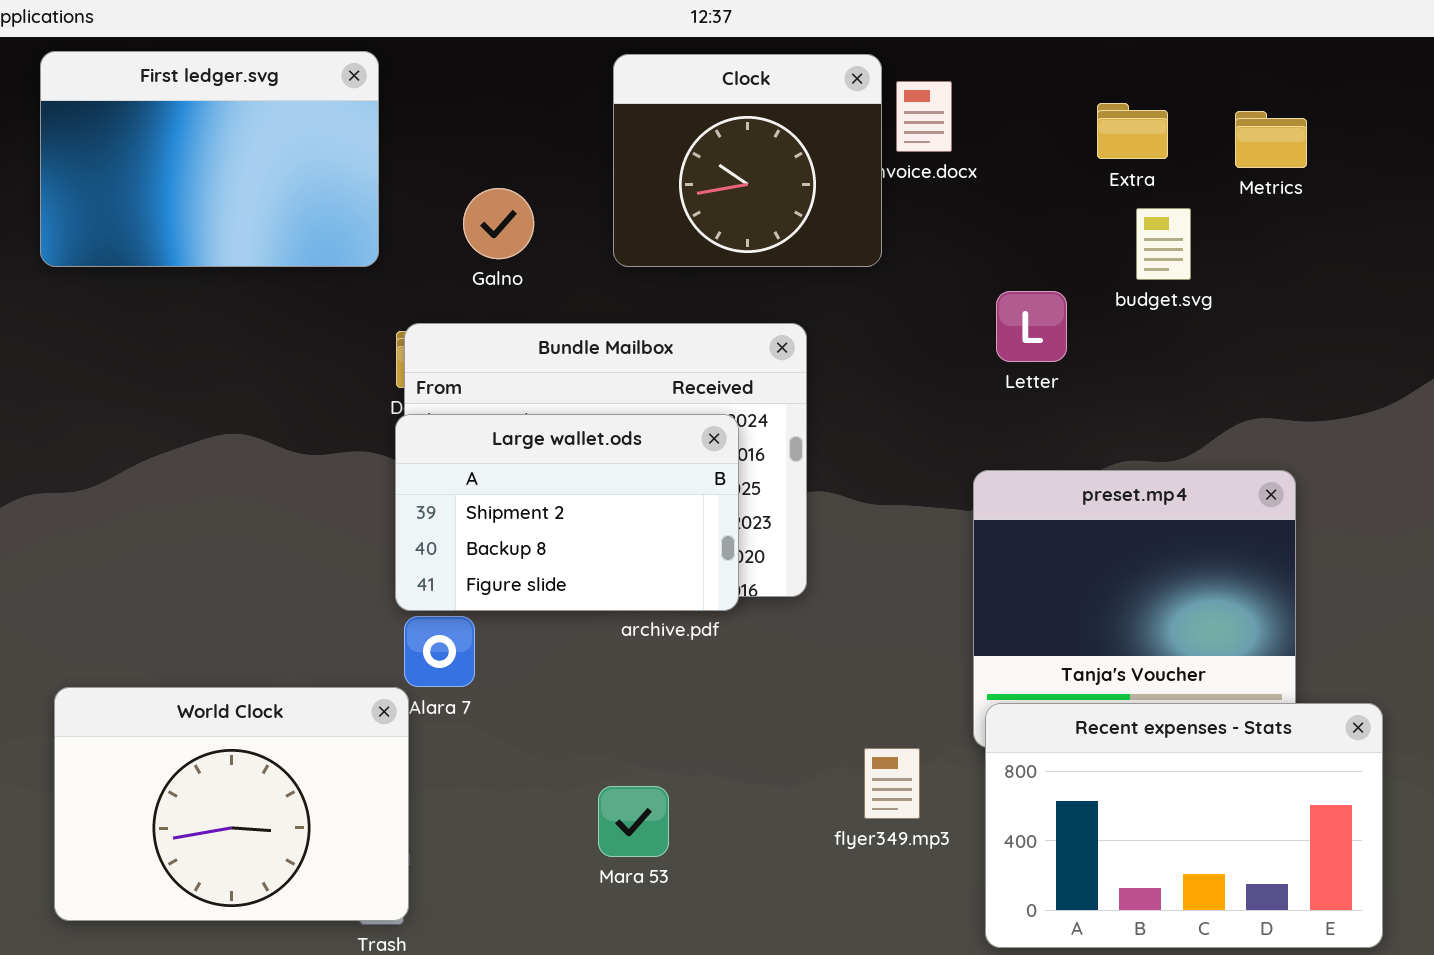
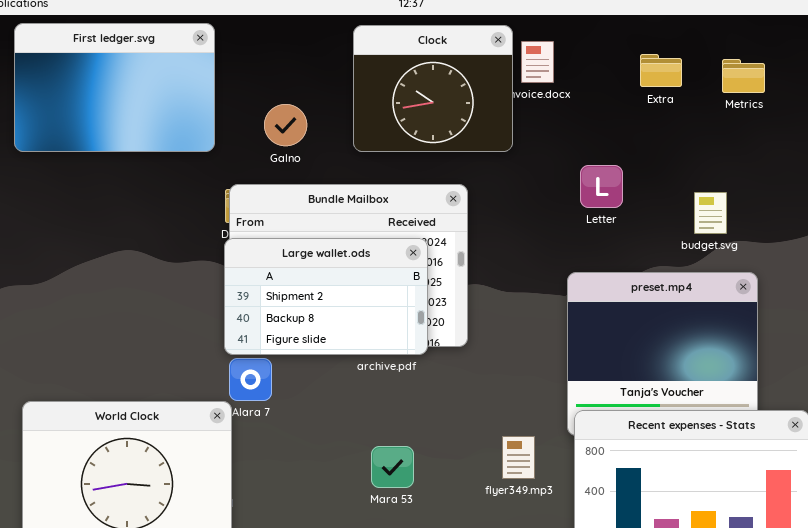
budget.svg: [1136,208,1191,280] -> [694,192,727,234], moved
Mara 53: [598,786,669,857] -> [371,446,414,488], moved

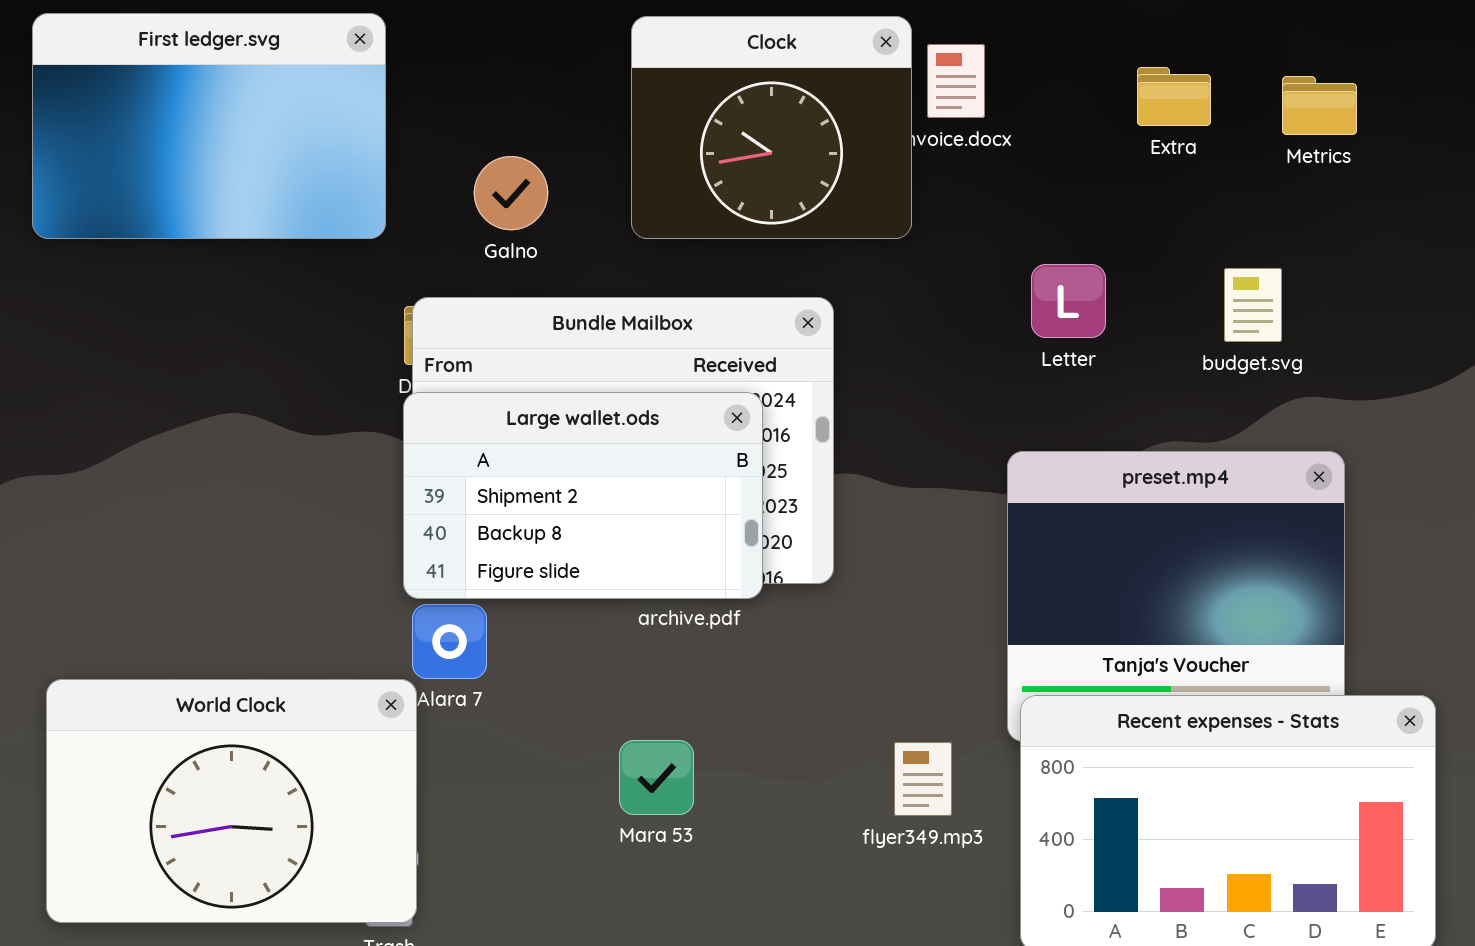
budget.svg: [694,192,727,234] -> [1224,268,1282,342], moved
Mara 53: [371,446,414,488] -> [619,740,694,815], moved

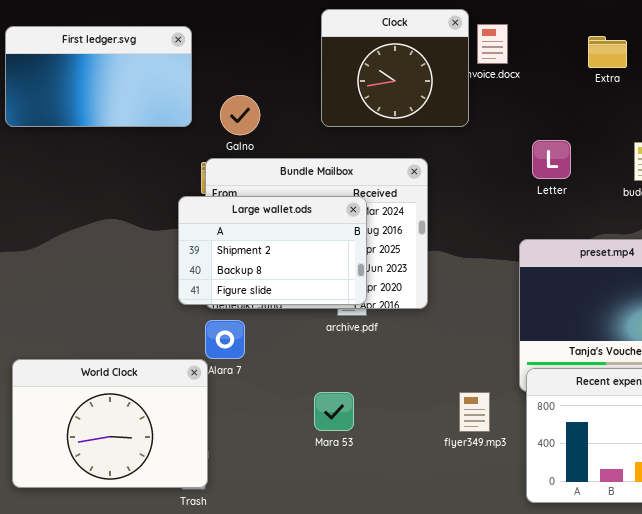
First ledger.svg: [32,13,386,239] -> [5,26,192,127], resized
Galno: [474,156,548,230] -> [220,95,260,135], moved
Large wallet.ods: [403,392,763,599] -> [178,196,367,305], moved

